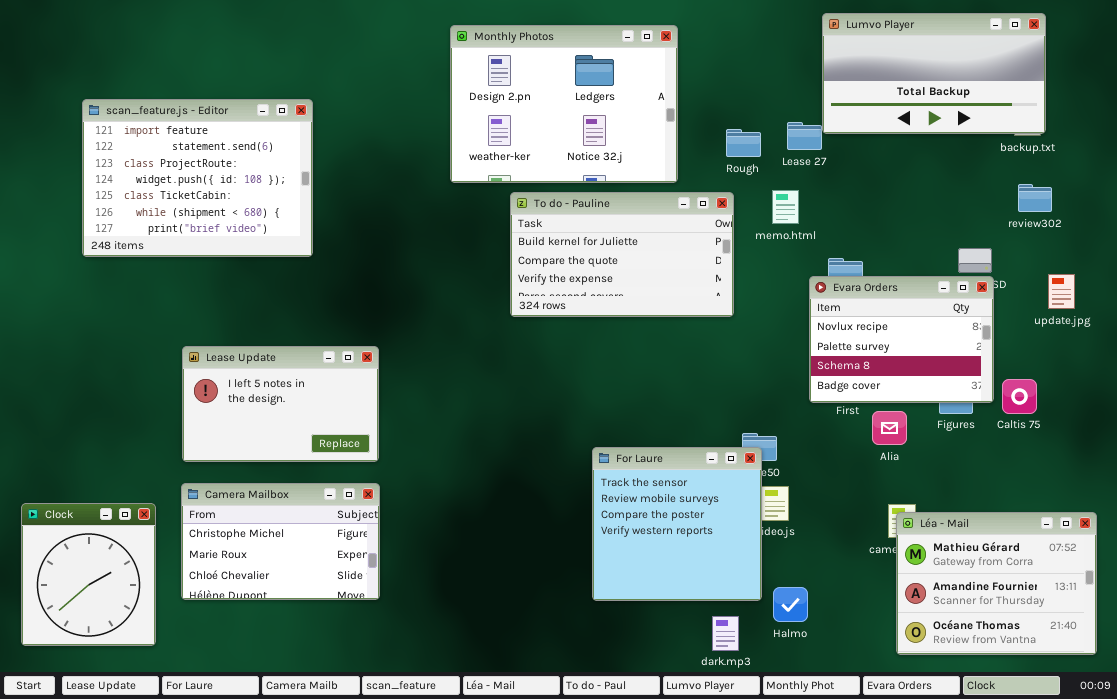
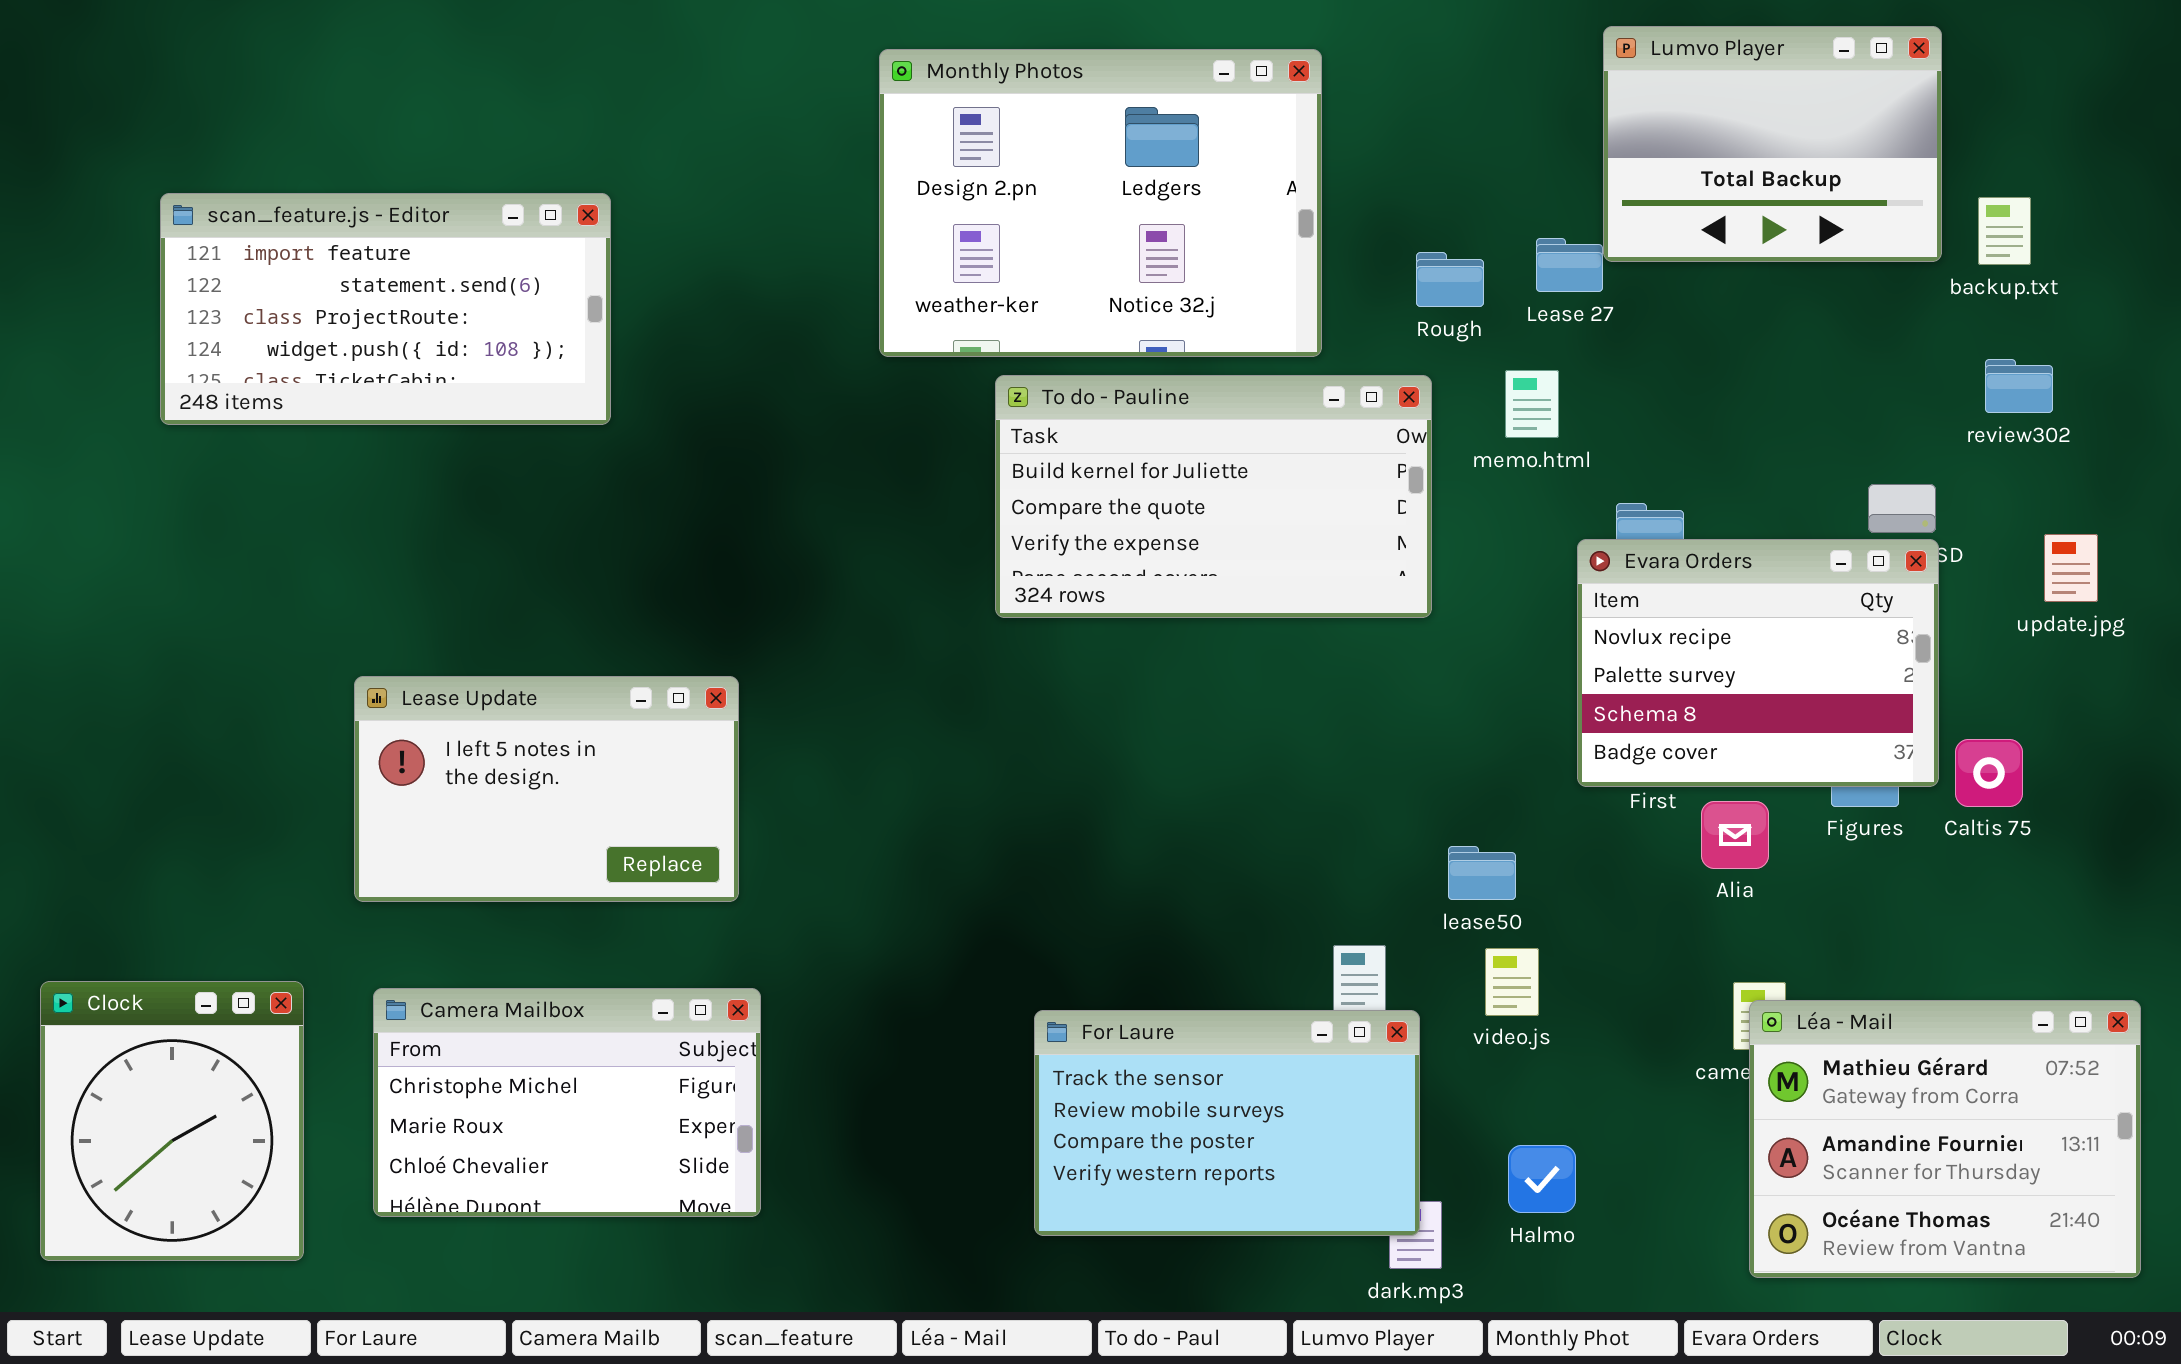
Lumvo Player: [822,13,1046,134] -> [1603,26,1942,262], resized
scan_feature.js - Editor: [82,99,313,257] -> [160,193,611,425], resized
For Laure: [592,447,762,601] -> [1034,1010,1420,1236], moved, resized
Camera Mailbox: [181,483,380,600] -> [373,988,761,1217], moved

